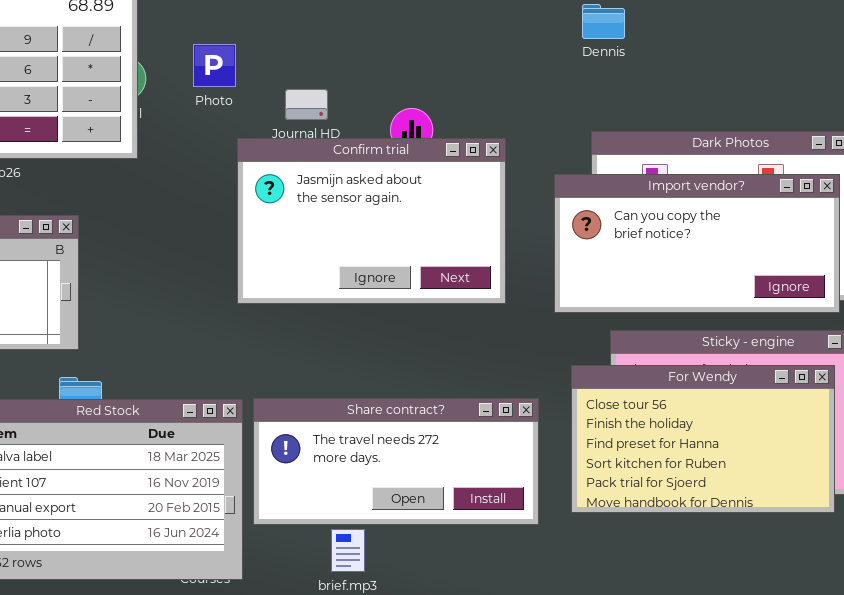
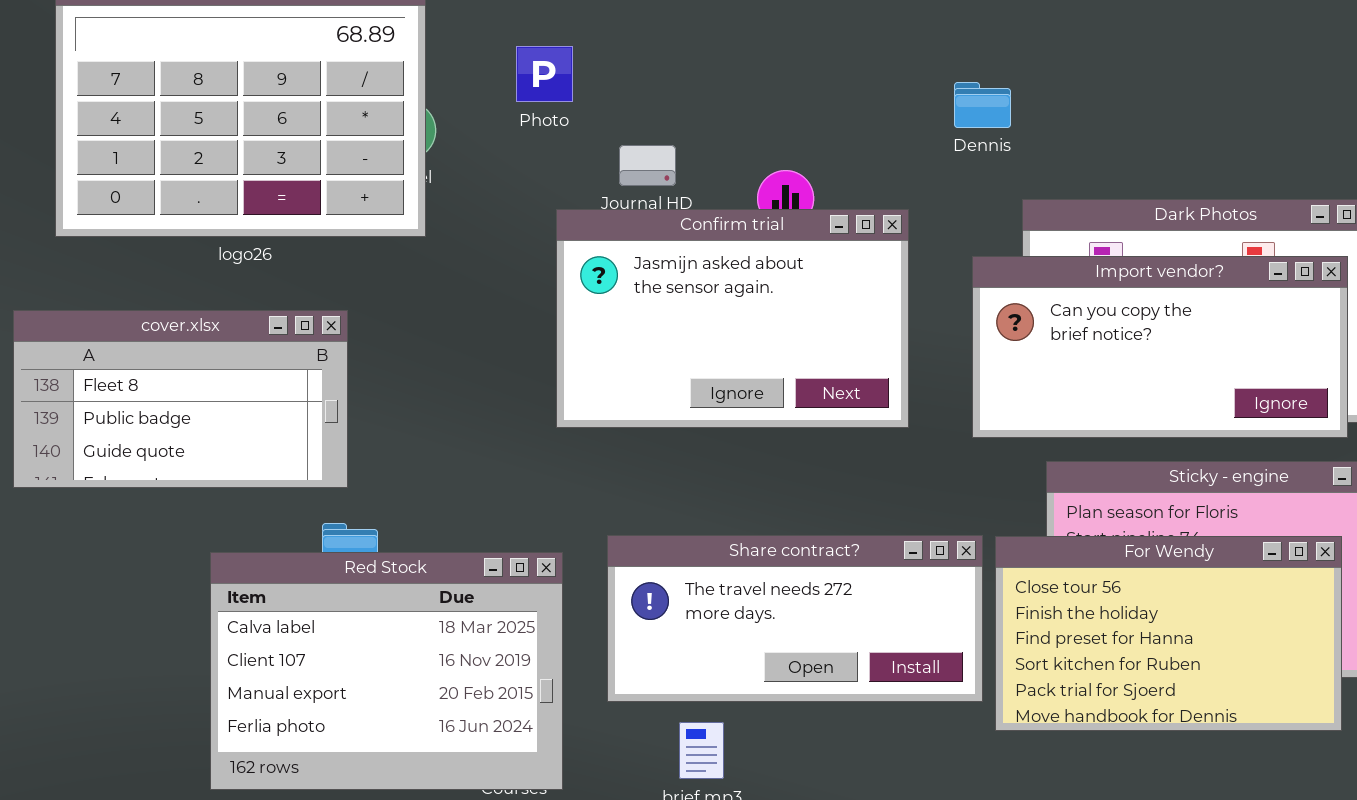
Dennis: [582,4,625,39] -> [954,82,1011,128], moved
Photo: [193,44,236,87] -> [516,46,573,102], moved
For Wendy: [571,365,835,513] -> [995,536,1342,731], moved
Share contract?: [253,398,539,525] -> [607,535,983,702], moved

